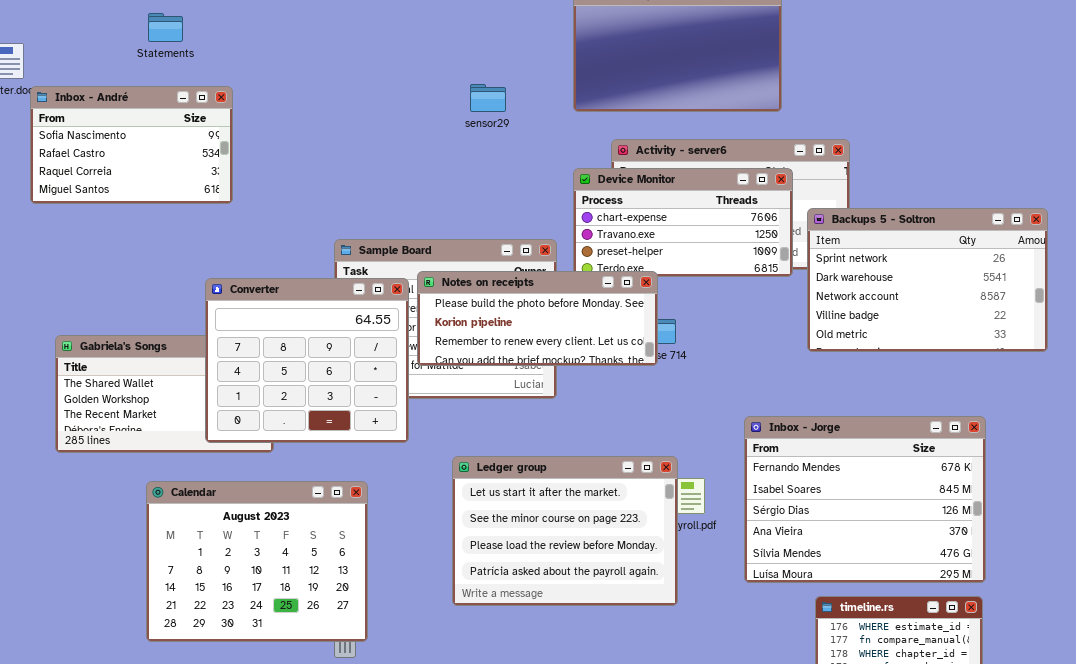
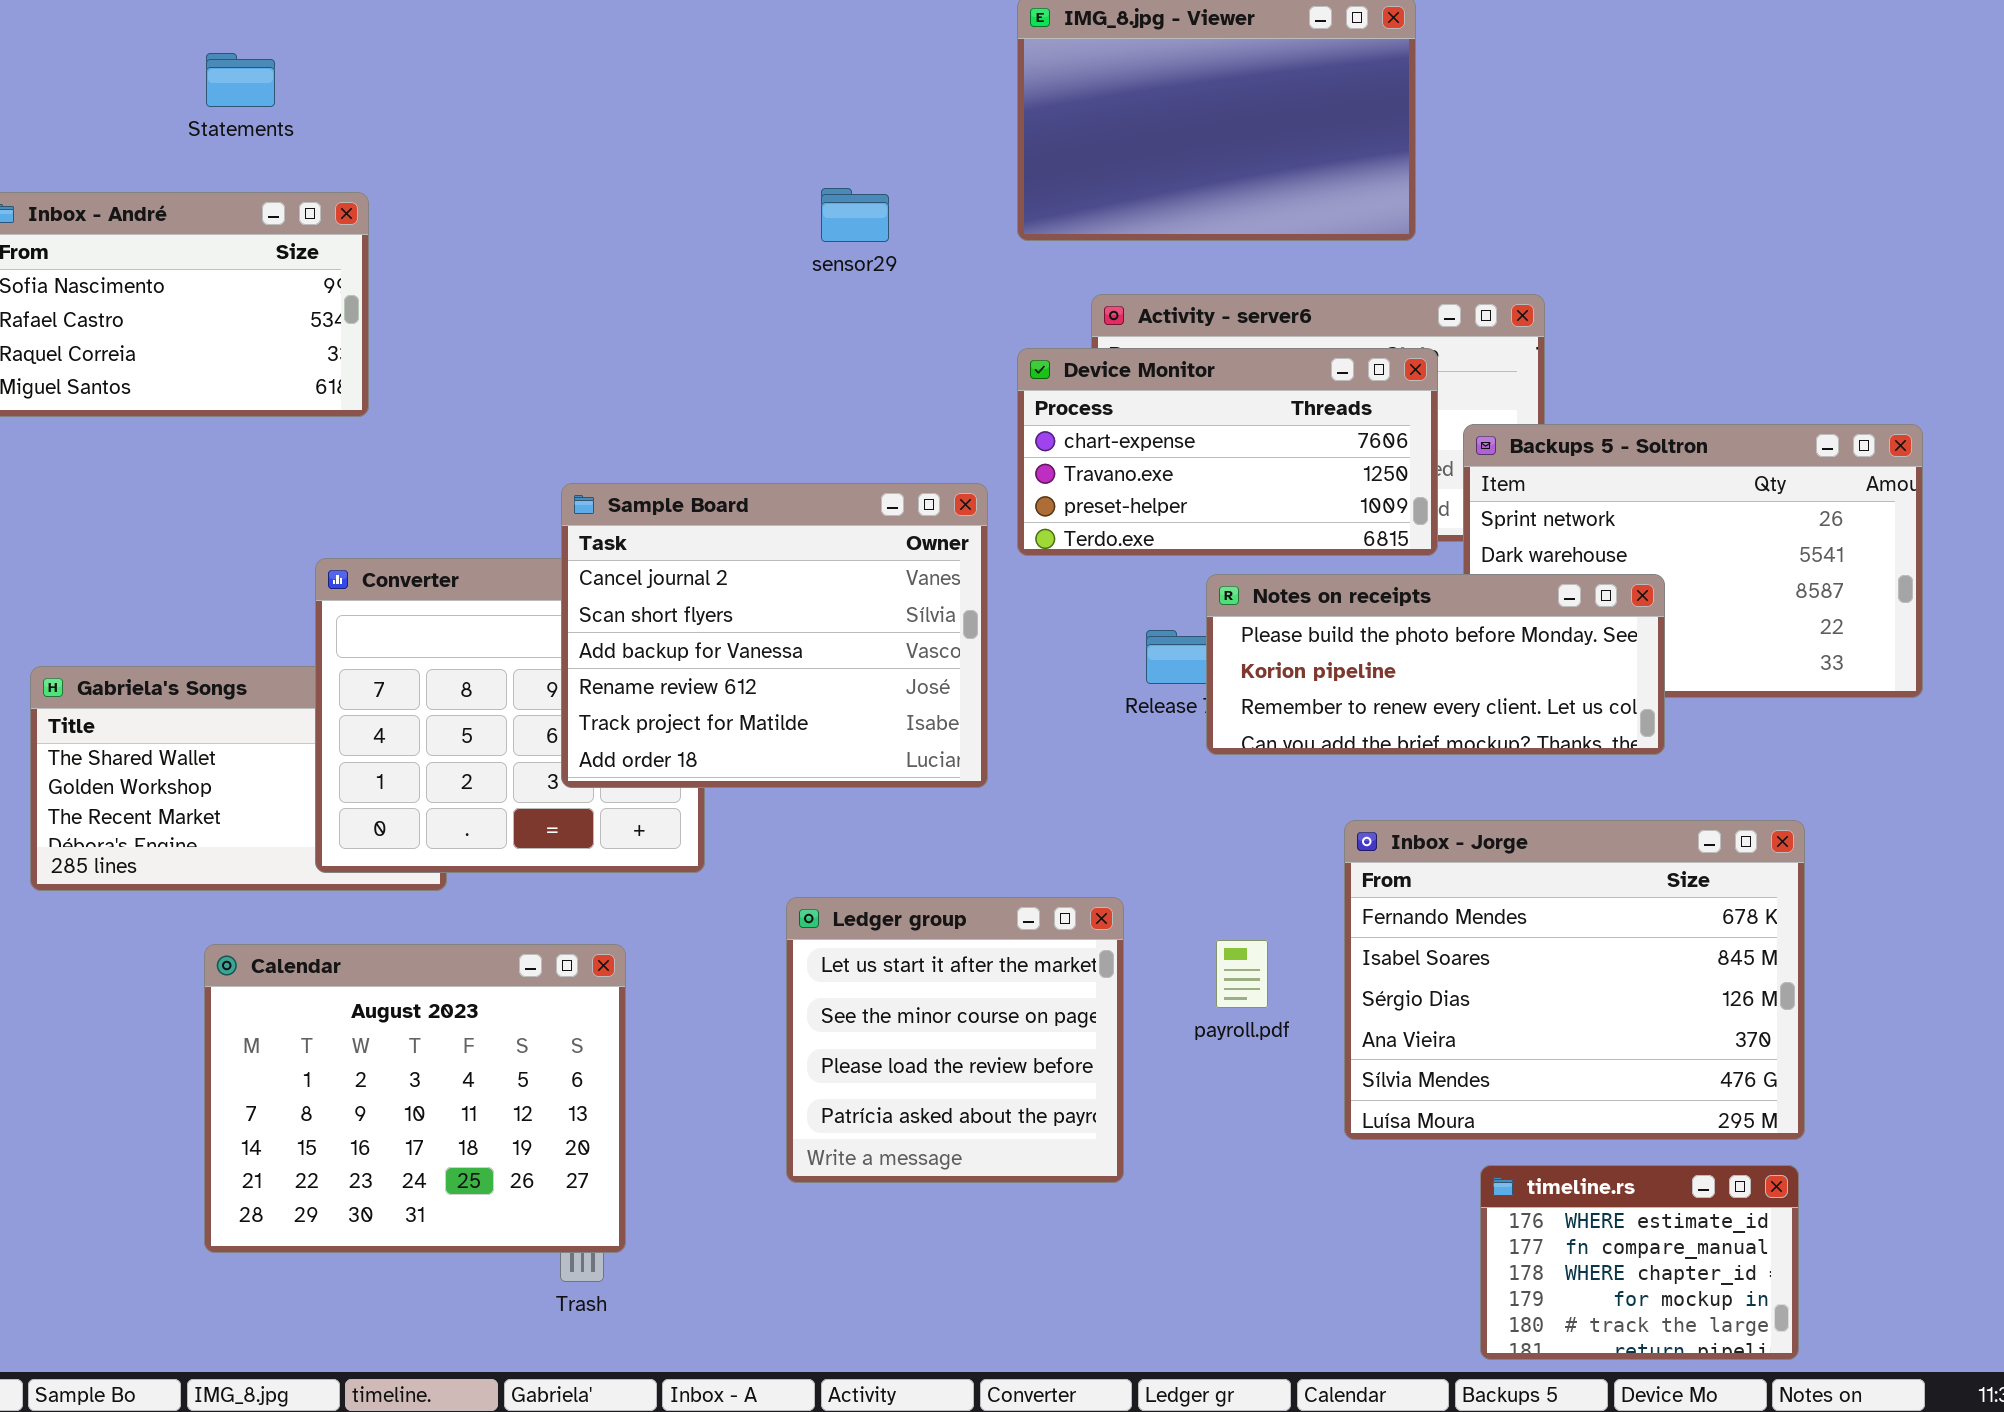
Sample Board: [334,239,557,399] -> [561,483,988,788], raised
Notes on receipts: [417,271,658,366] -> [1206,574,1665,755], moved
Ledger group: [452,456,678,606] -> [786,897,1124,1183], resized

